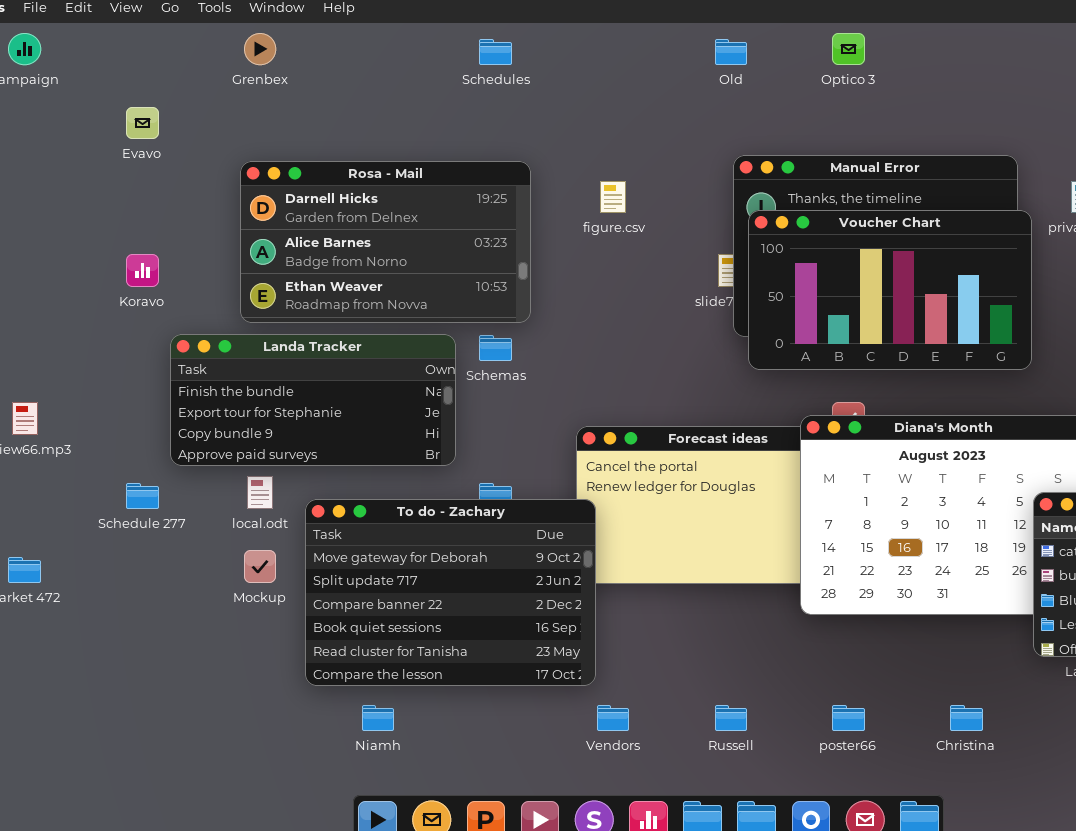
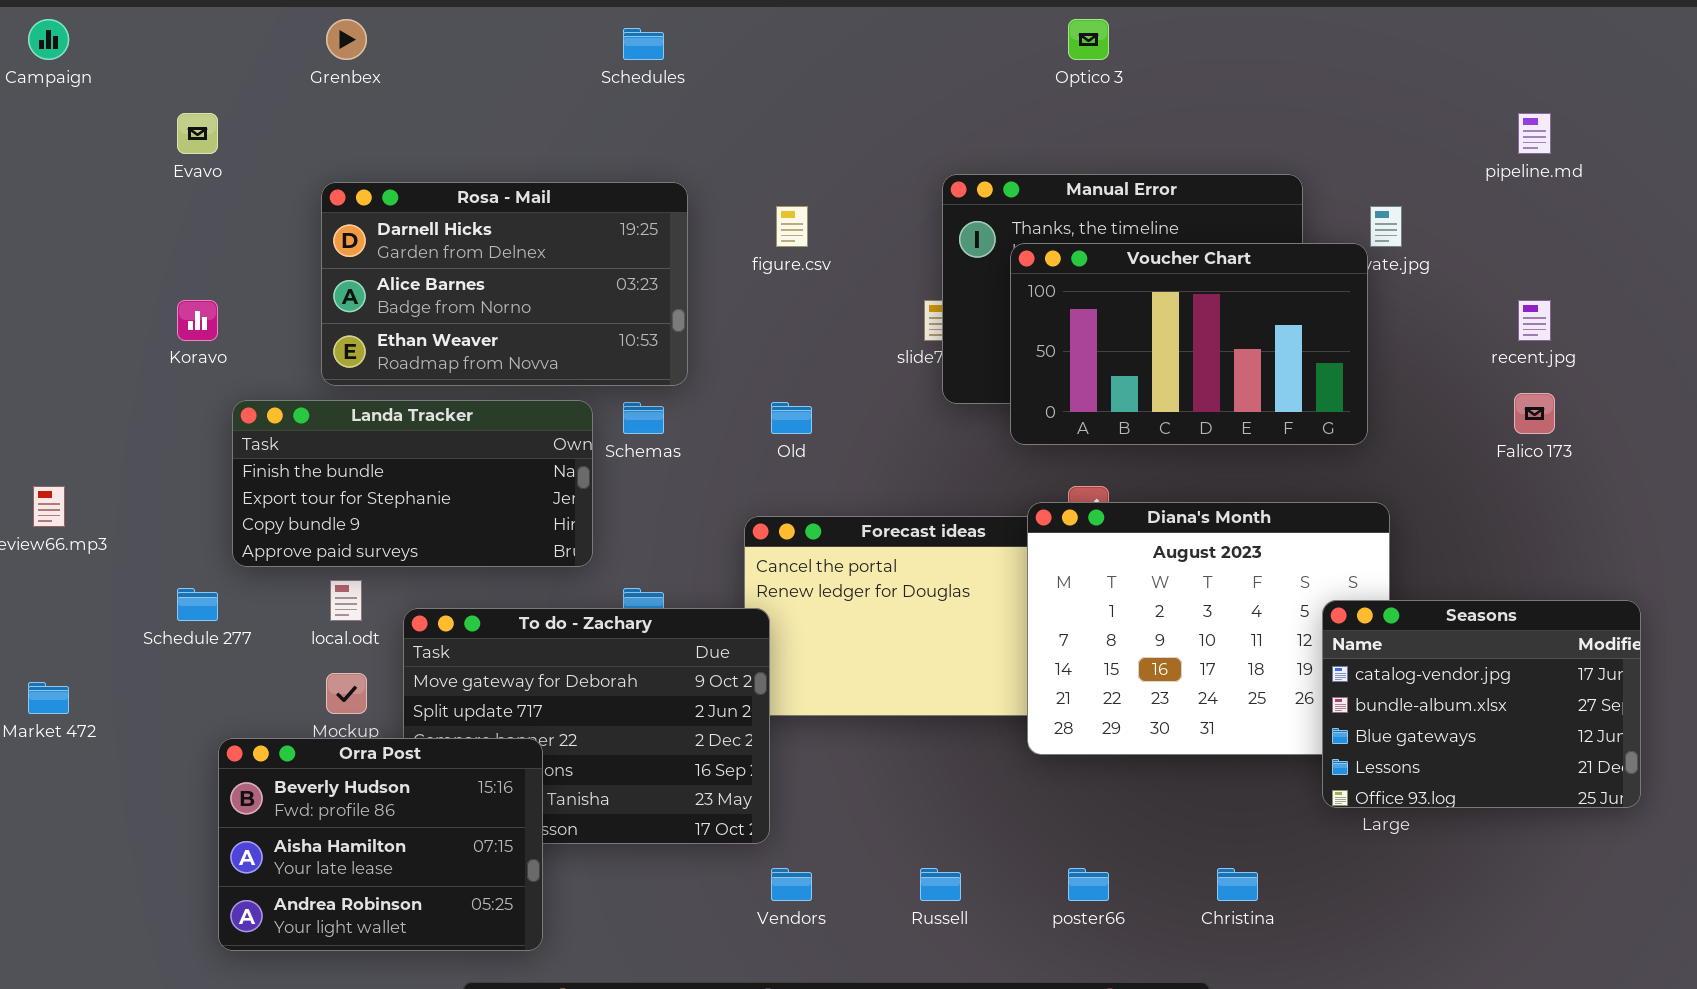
Old: [715,39,747,65] -> [771,402,812,434], moved
Voucher Chart: [748,210,1032,370] -> [1010,243,1368,445], moved
Orra Post: none -> [218,738,543,951], opened

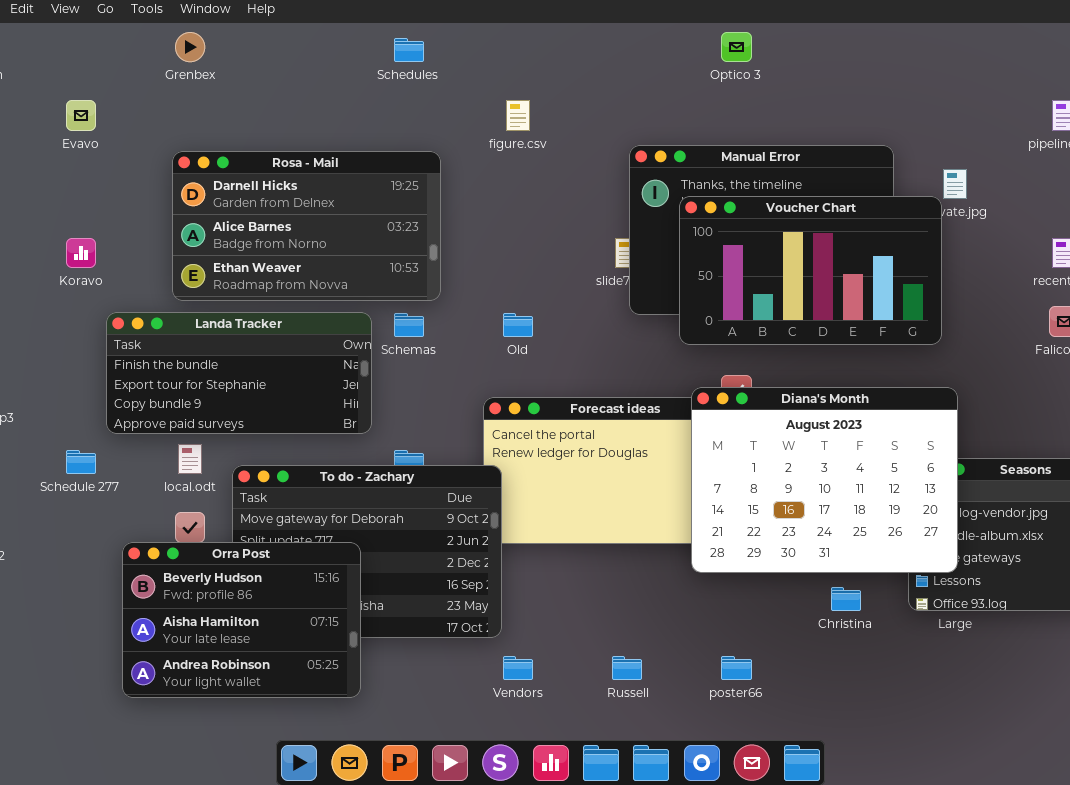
figure.csv: [776,206,808,247] -> [506,100,530,131], moved
Diana's Month: [1027,502,1390,755] -> [691,387,958,573], raised
Orra Post: [218,738,543,951] -> [122,542,361,698], moved
Christina: [1217,868,1258,901] -> [831,587,861,611], moved

